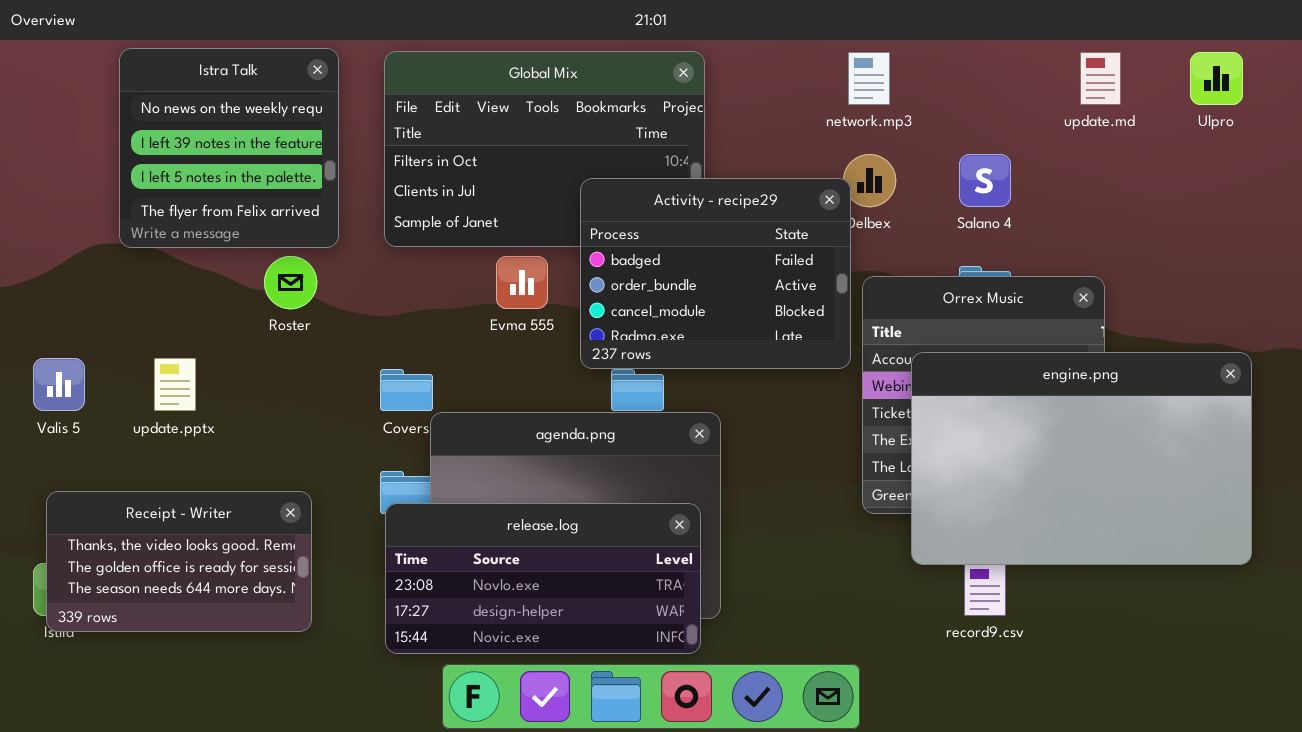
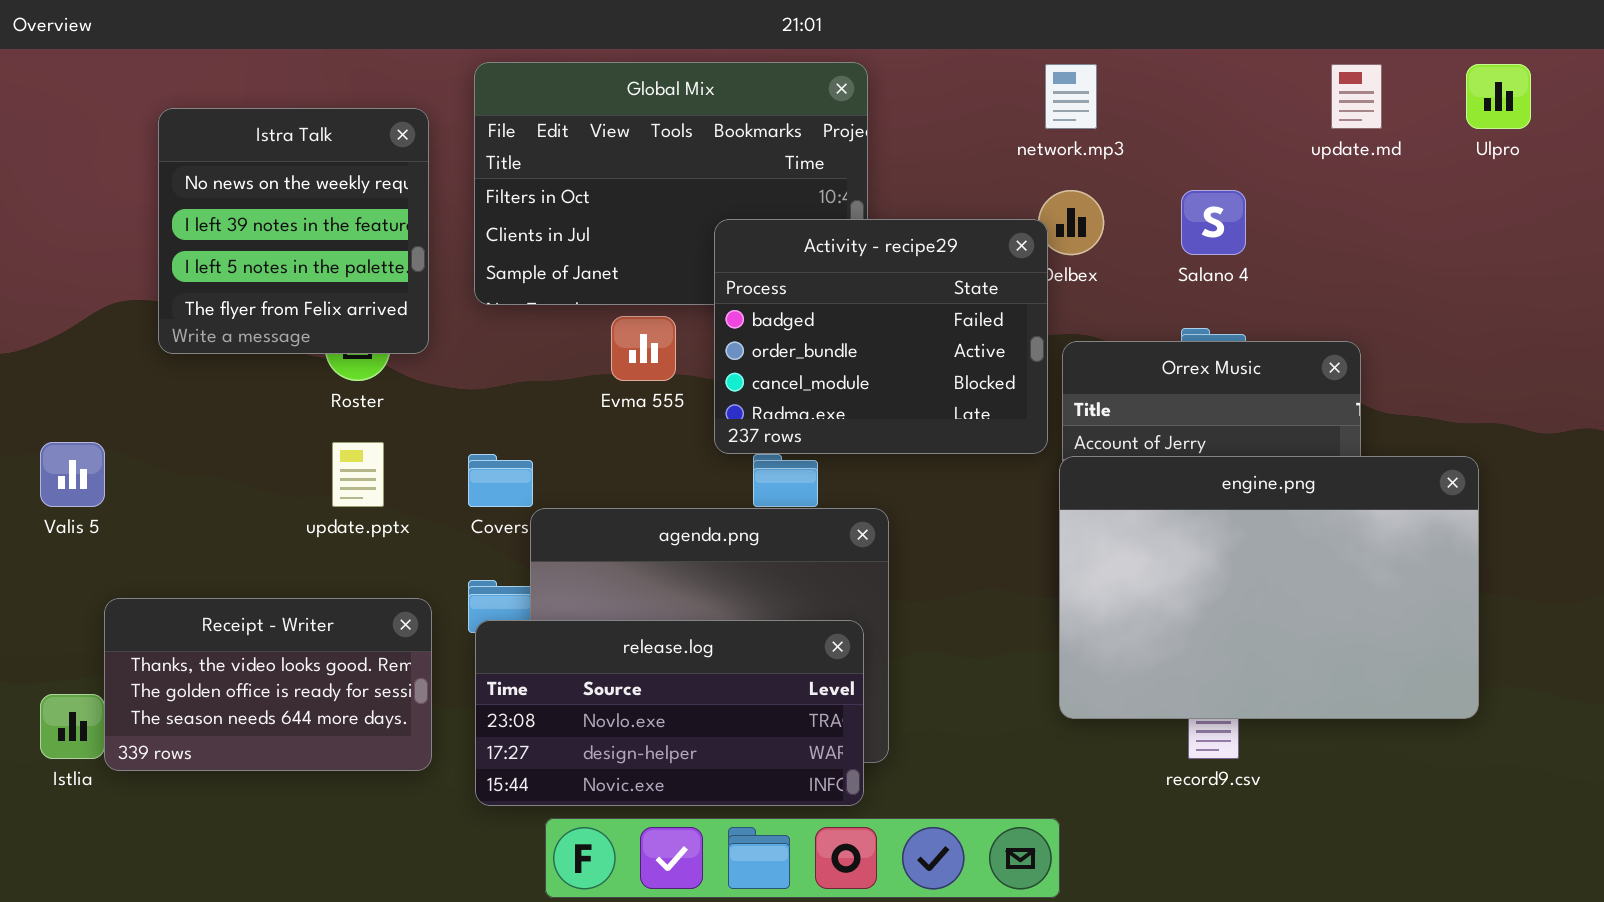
Istra Talk: [119,48,339,248] -> [158,108,429,354], moved
engine.png: [911,352,1252,565] -> [1059,456,1479,719], moved
update.pptx: [154,358,196,411] -> [332,442,384,507], moved
Receipt - Writer: [46,491,312,632] -> [104,598,432,771], moved

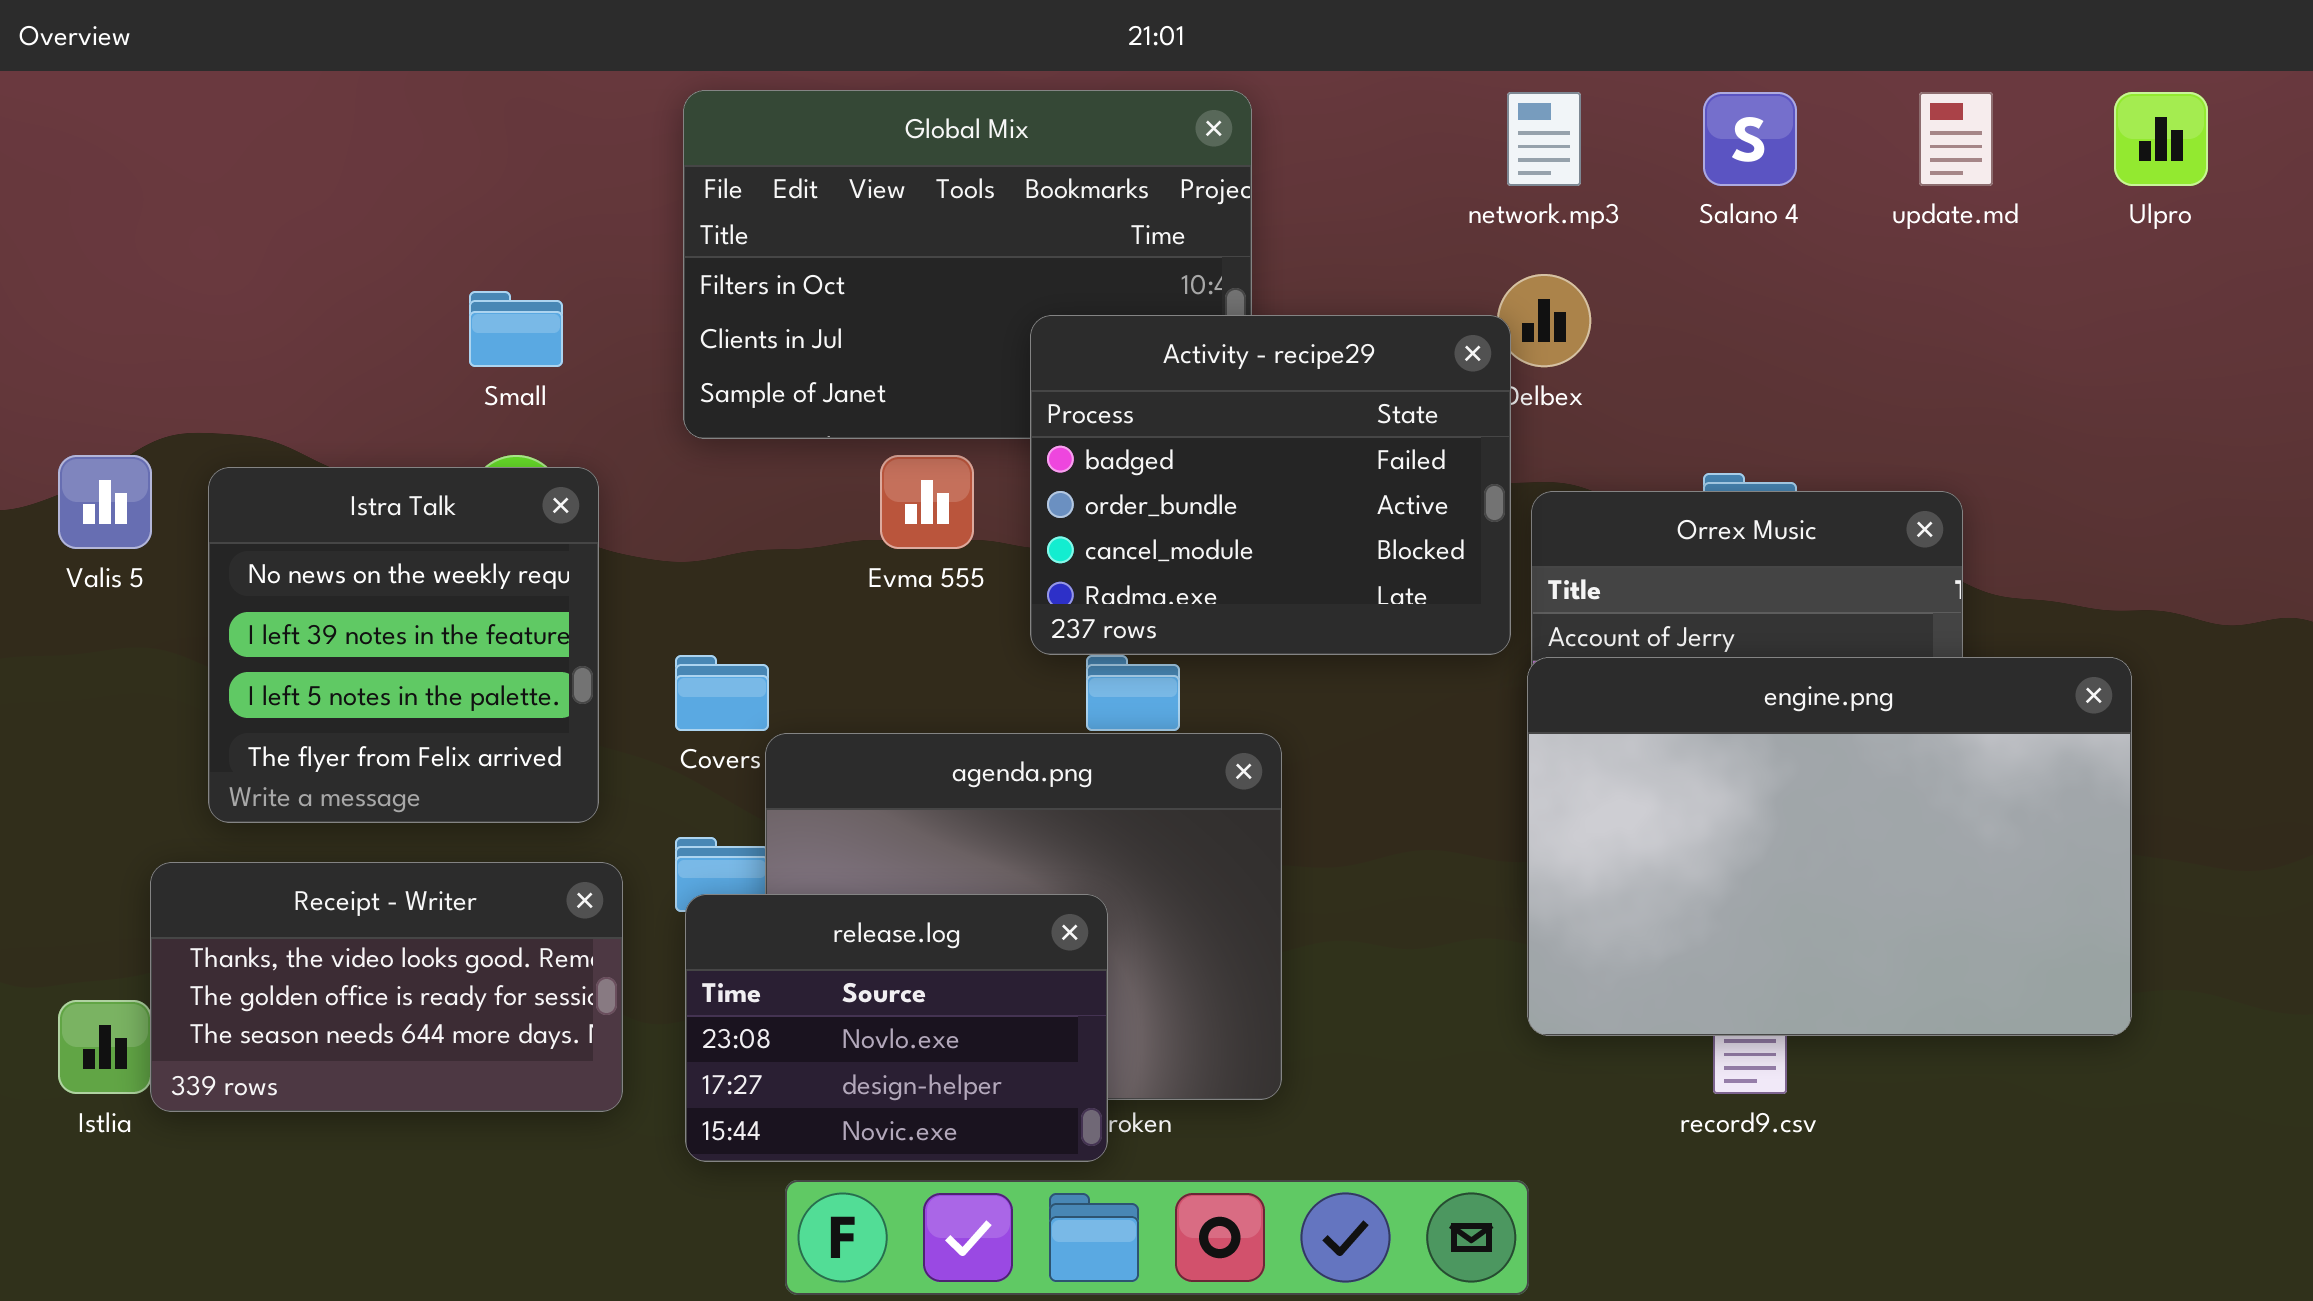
Istra Talk: [158,108,429,354] -> [208,467,599,823], moved
Salano 4: [1181,190,1246,255] -> [1703,92,1797,186], moved
Valis 5: [40,442,105,507] -> [58,455,152,549], moved
release.log: [475,620,864,806] -> [685,894,1108,1162], resized

